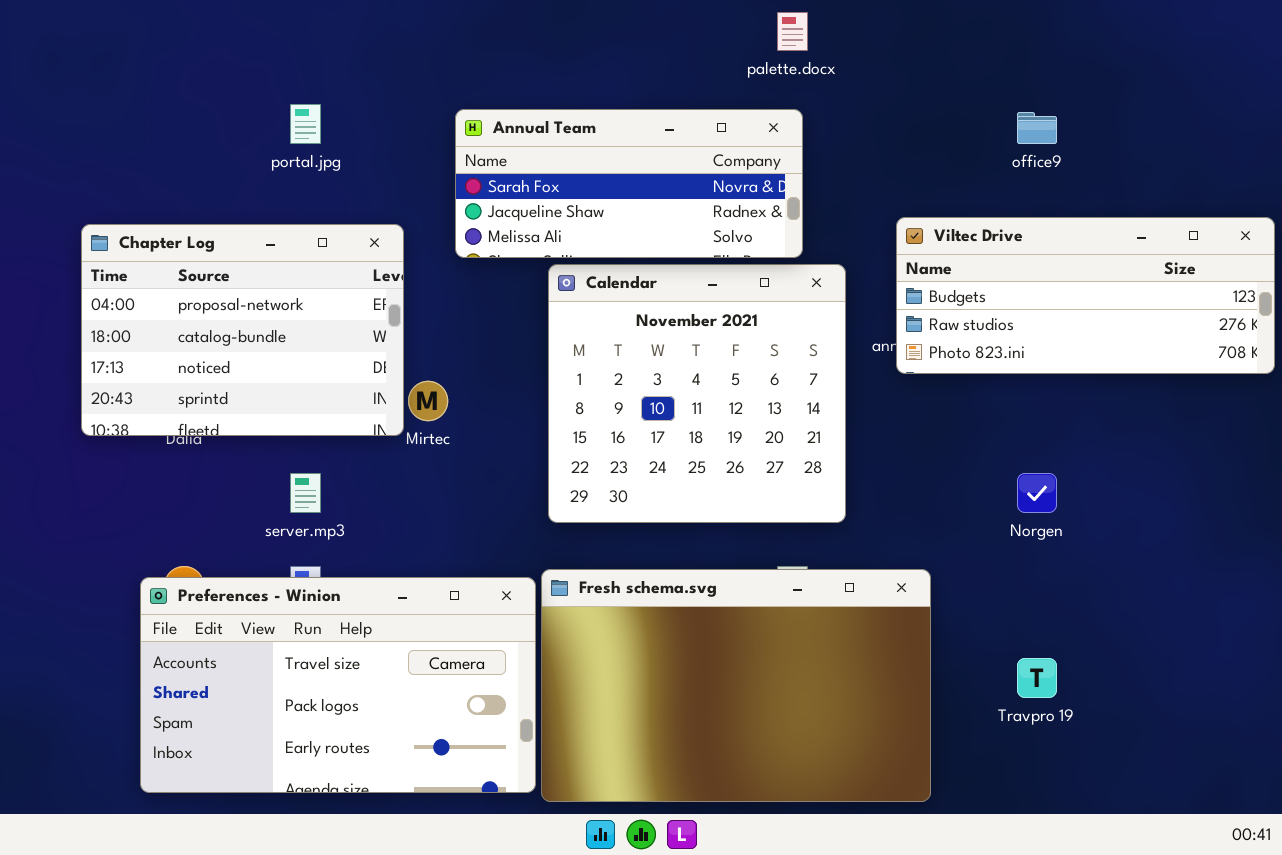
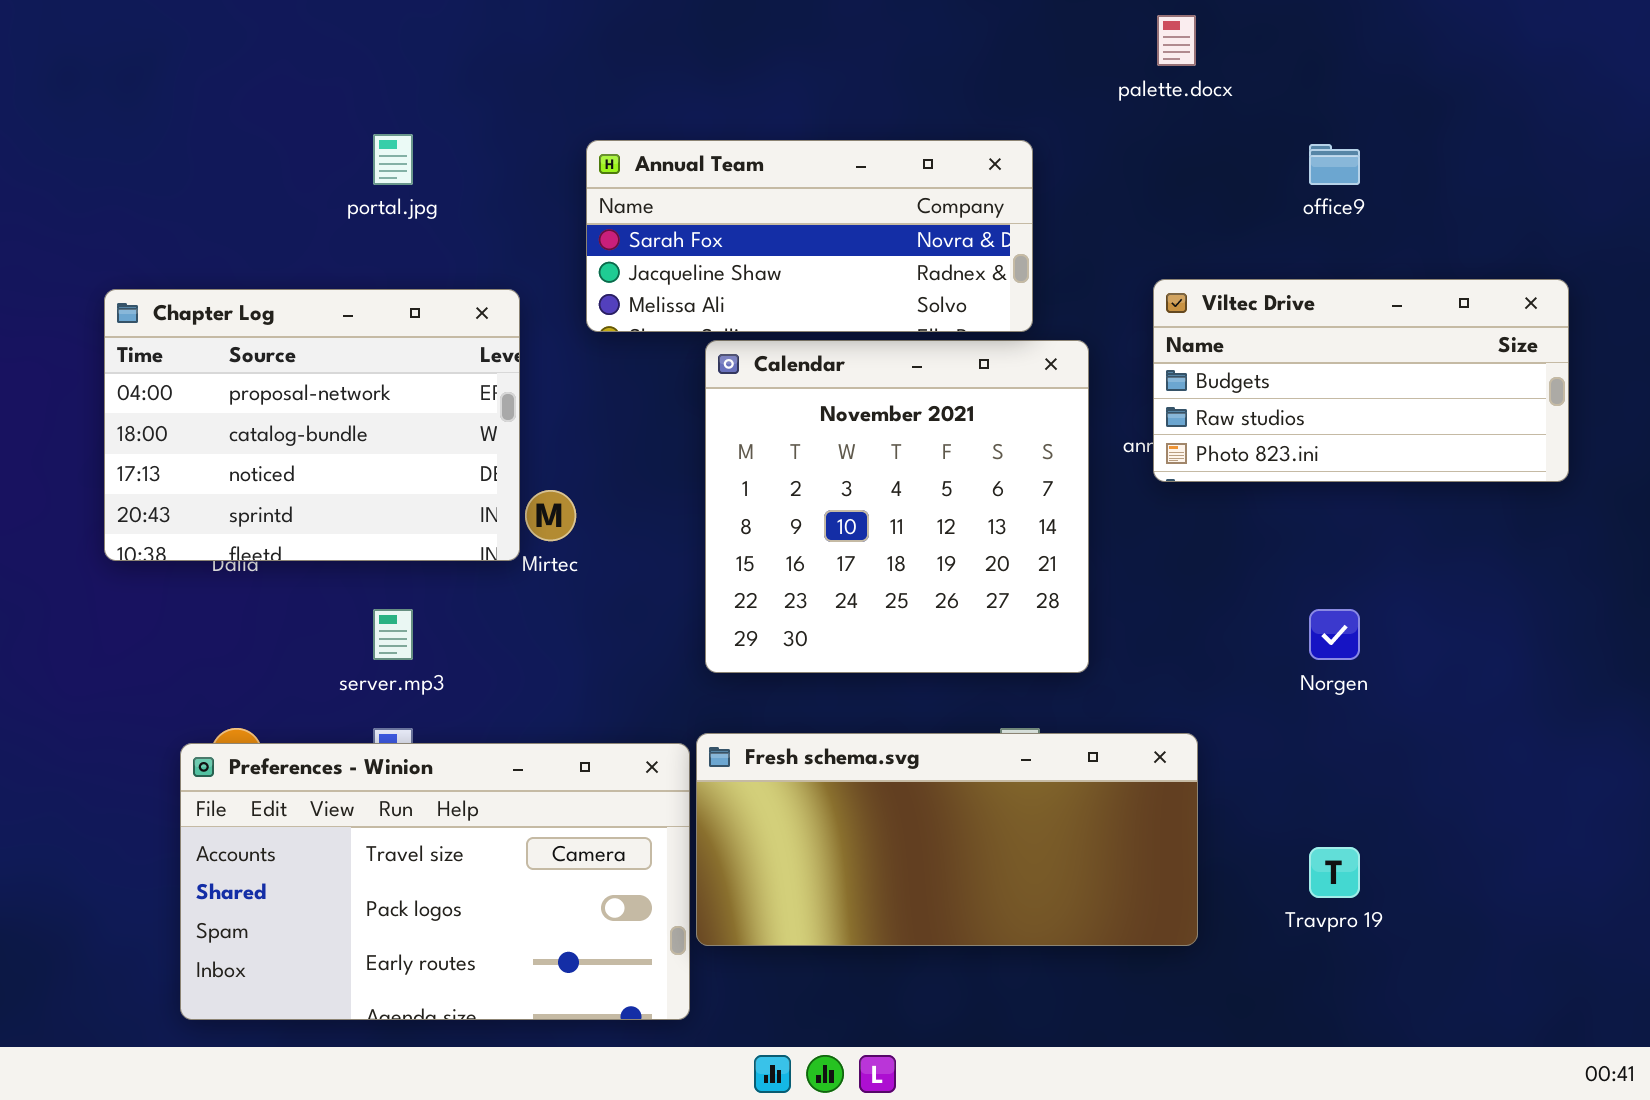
palette.docx: [777,12,808,51] -> [1157,15,1196,66], moved
Viltec Drive: [896,217,1275,374] -> [1153,279,1569,482], resized
Fresh schema.svg: [541,569,931,802] -> [696,733,1198,946], resized

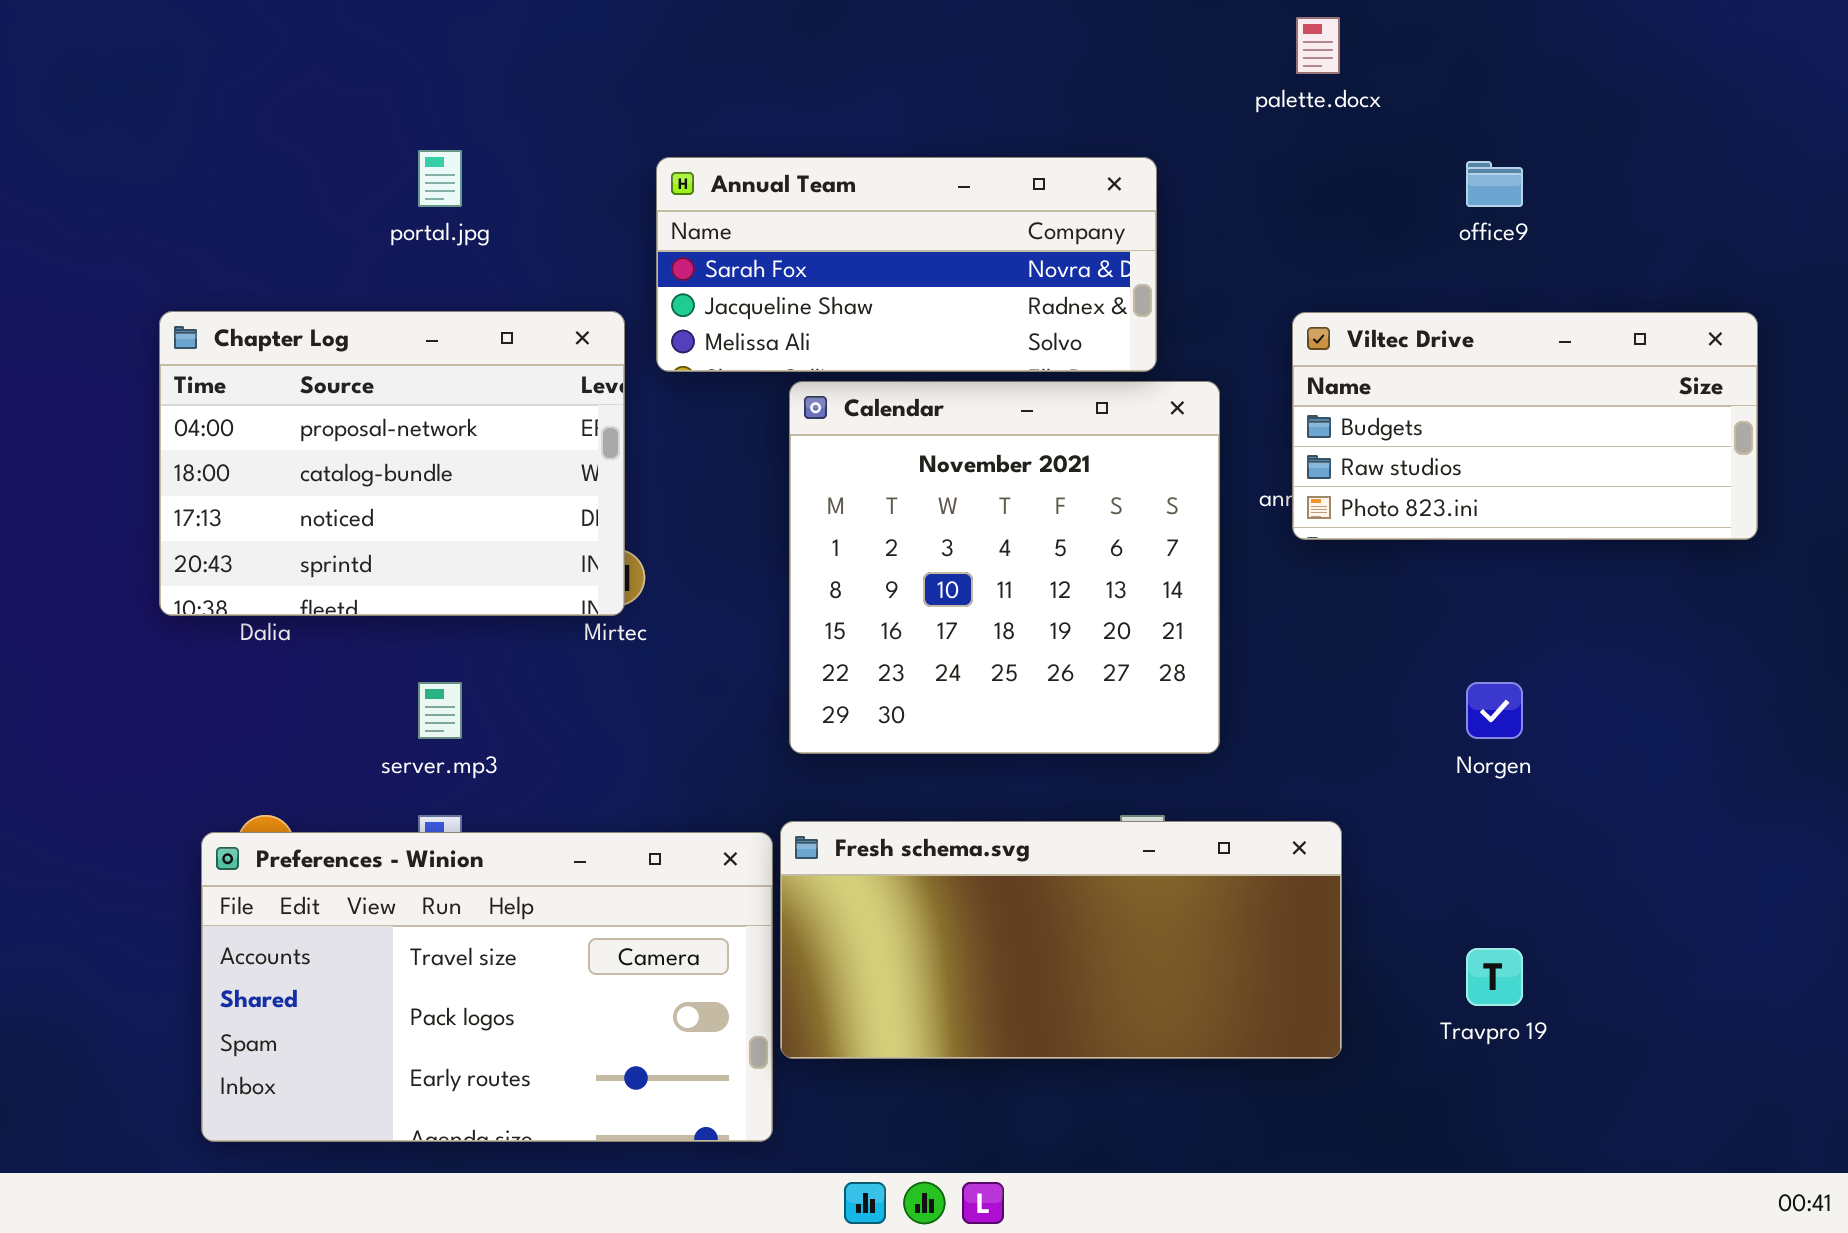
Chapter Log: [104,289,520,561] -> [159,311,625,616], moved

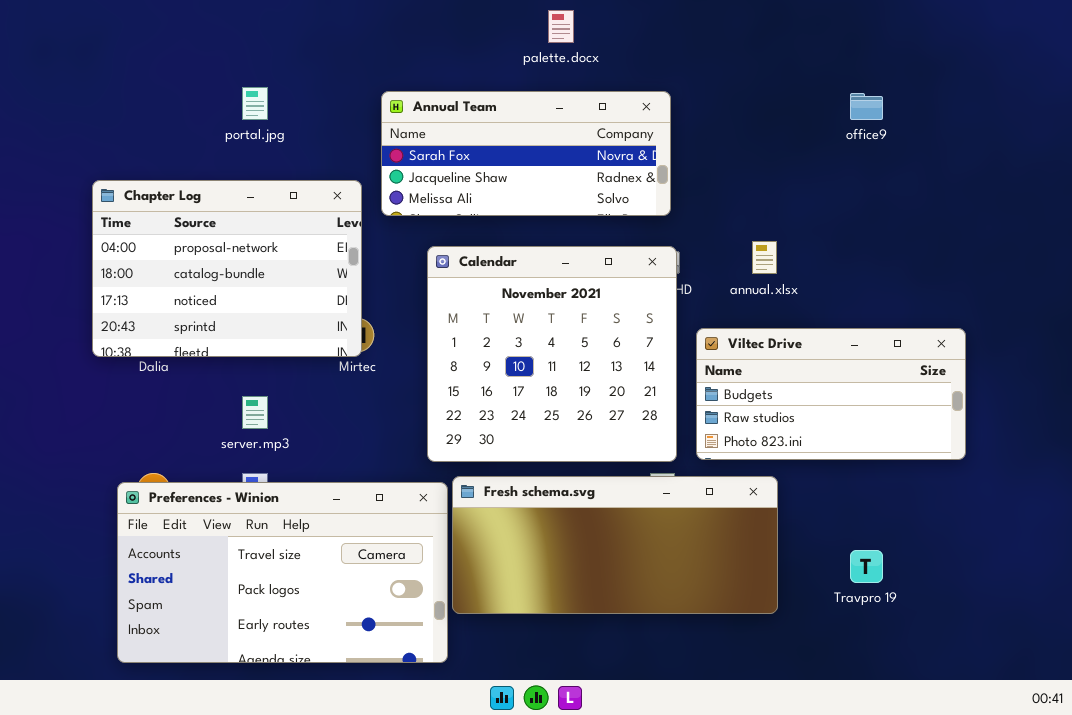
palette.docx: [1296,17,1340,74] -> [548,10,574,43], moved
Viltec Drive: [1292,312,1758,540] -> [696,328,966,460], moved
Calendar: [789,381,1220,754] -> [427,246,677,462], moved

